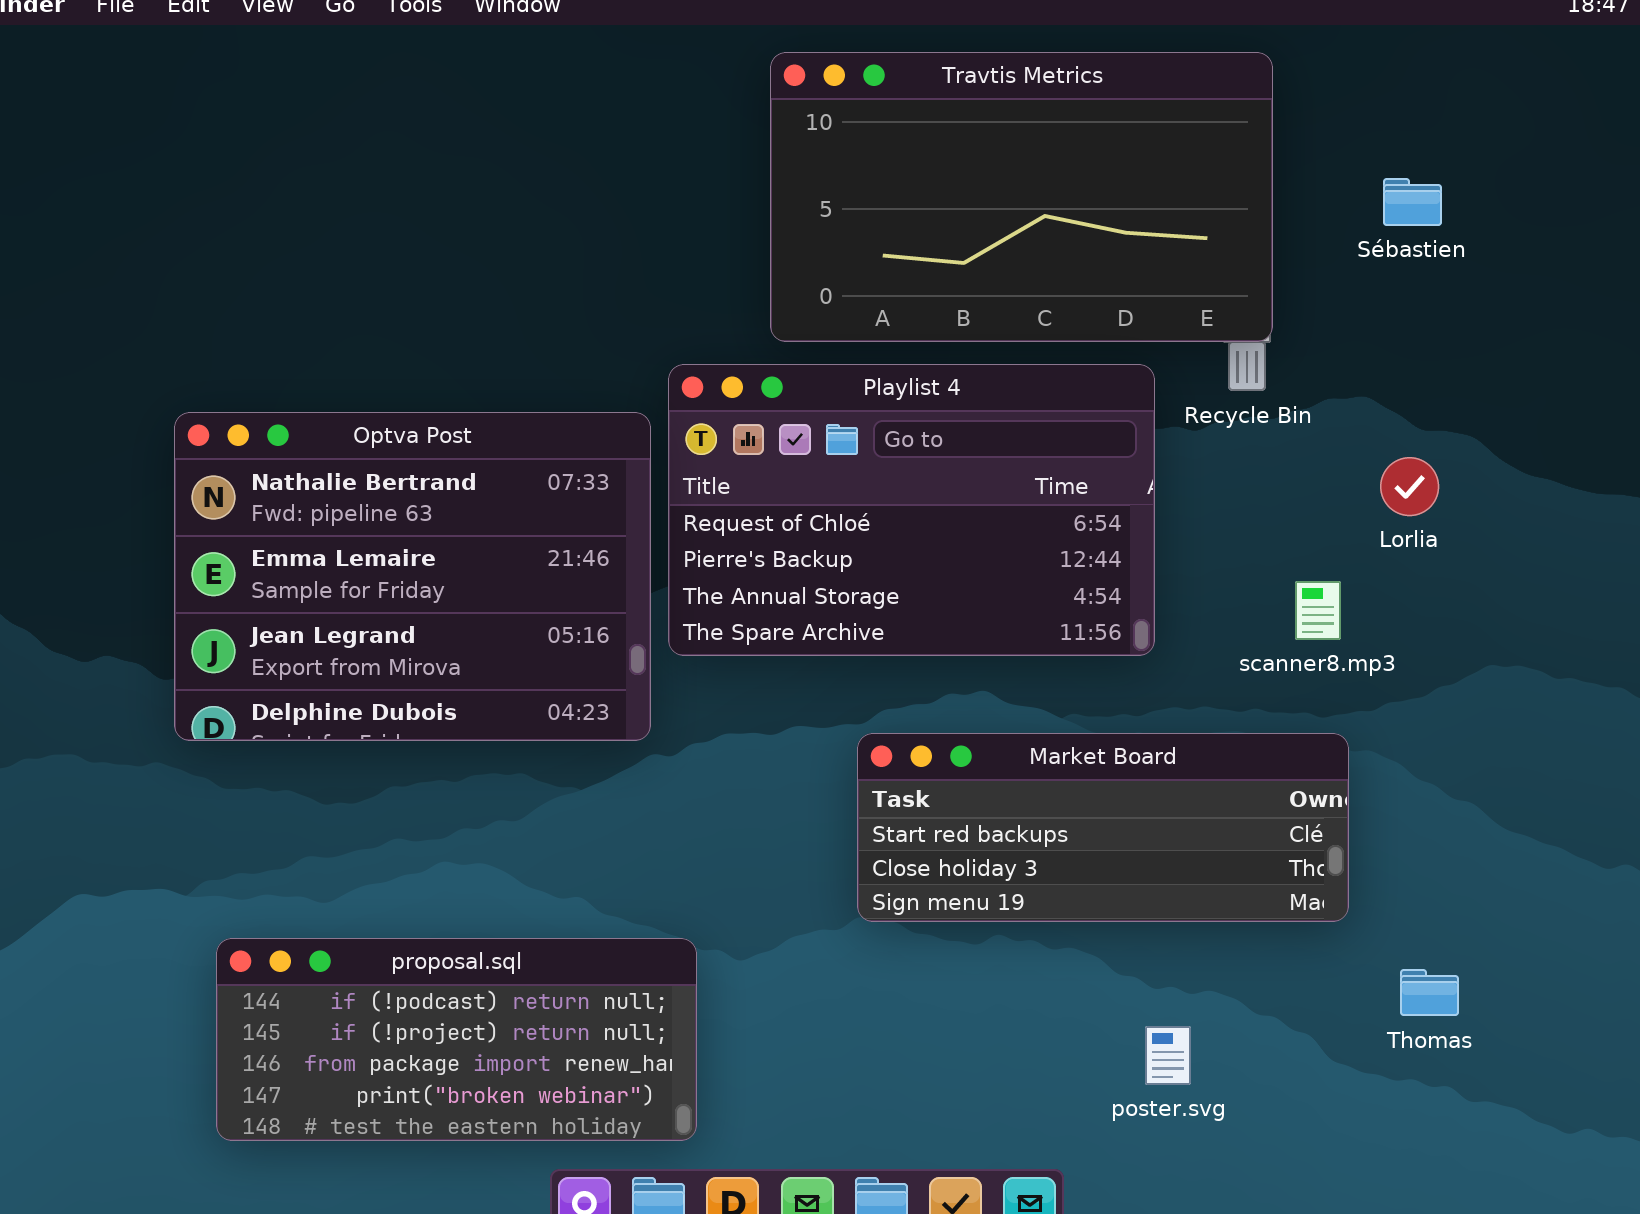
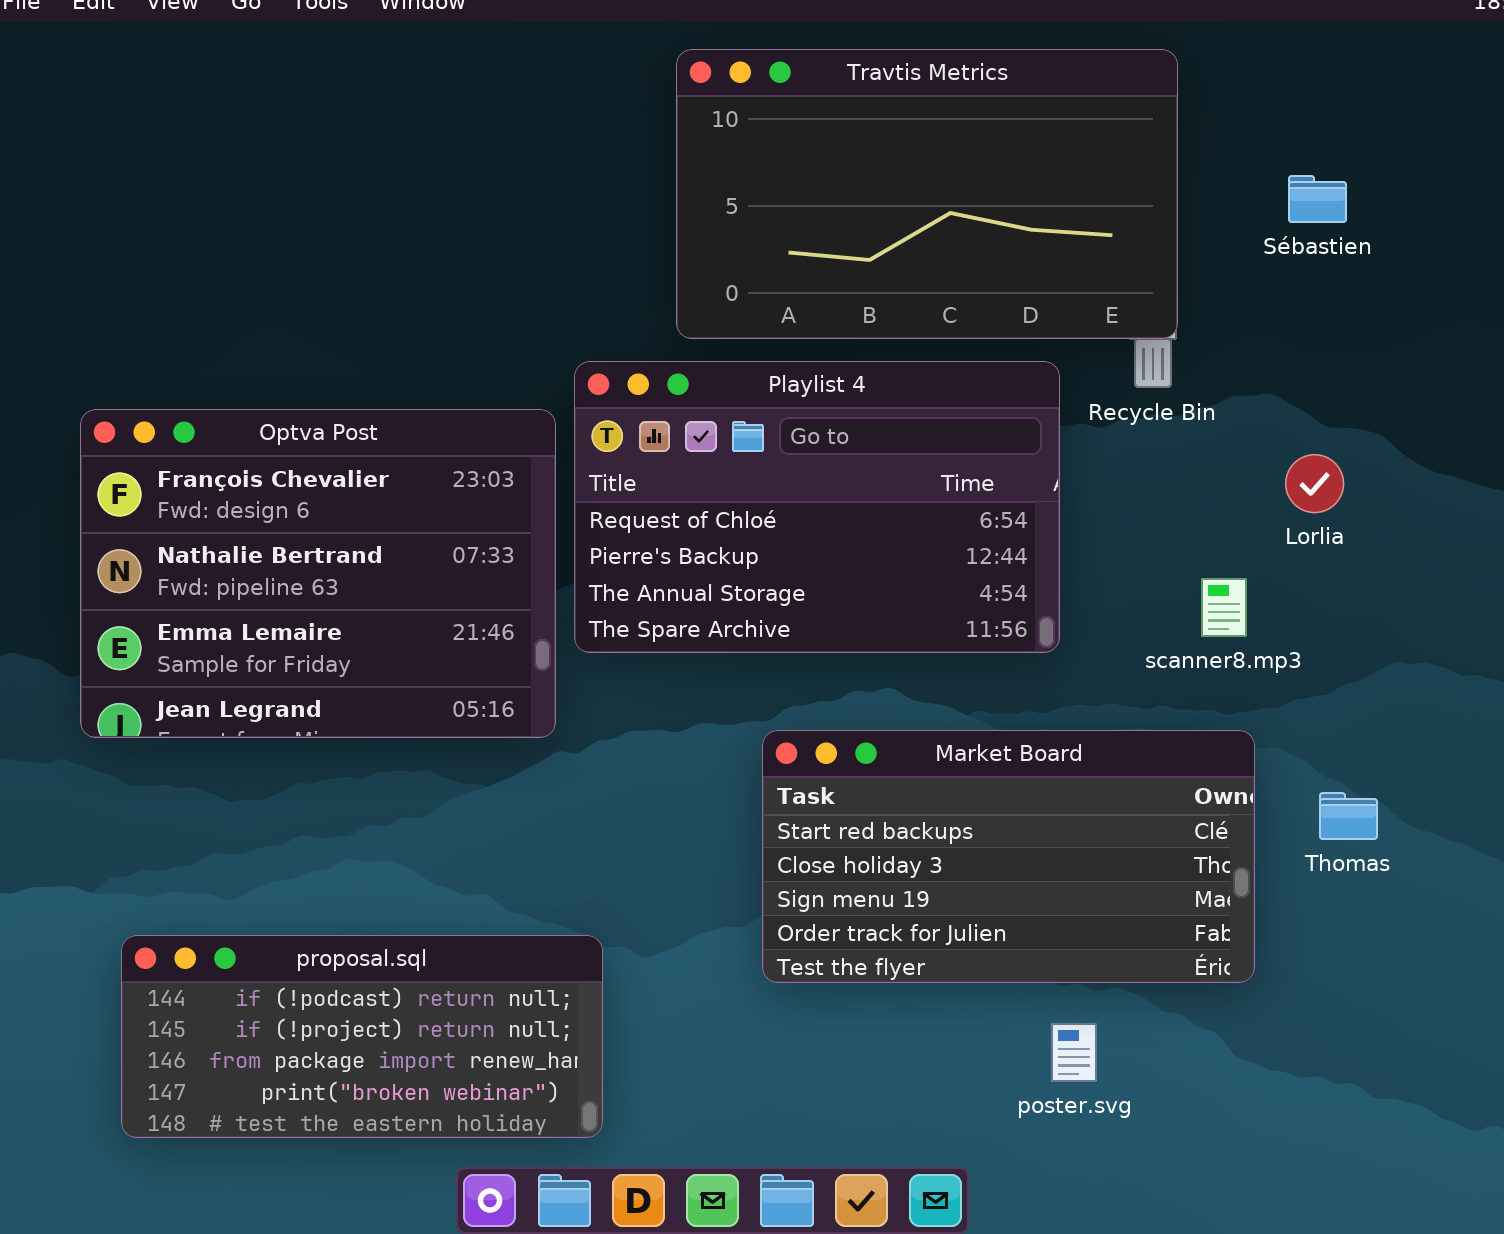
Optva Post: [174,412,651,741] -> [80,409,556,738], scrolled up 1 row
Market Board: [857,733,1349,922] -> [762,730,1255,983], resized
Thomas: [1400,969,1459,1016] -> [1319,792,1378,840], moved

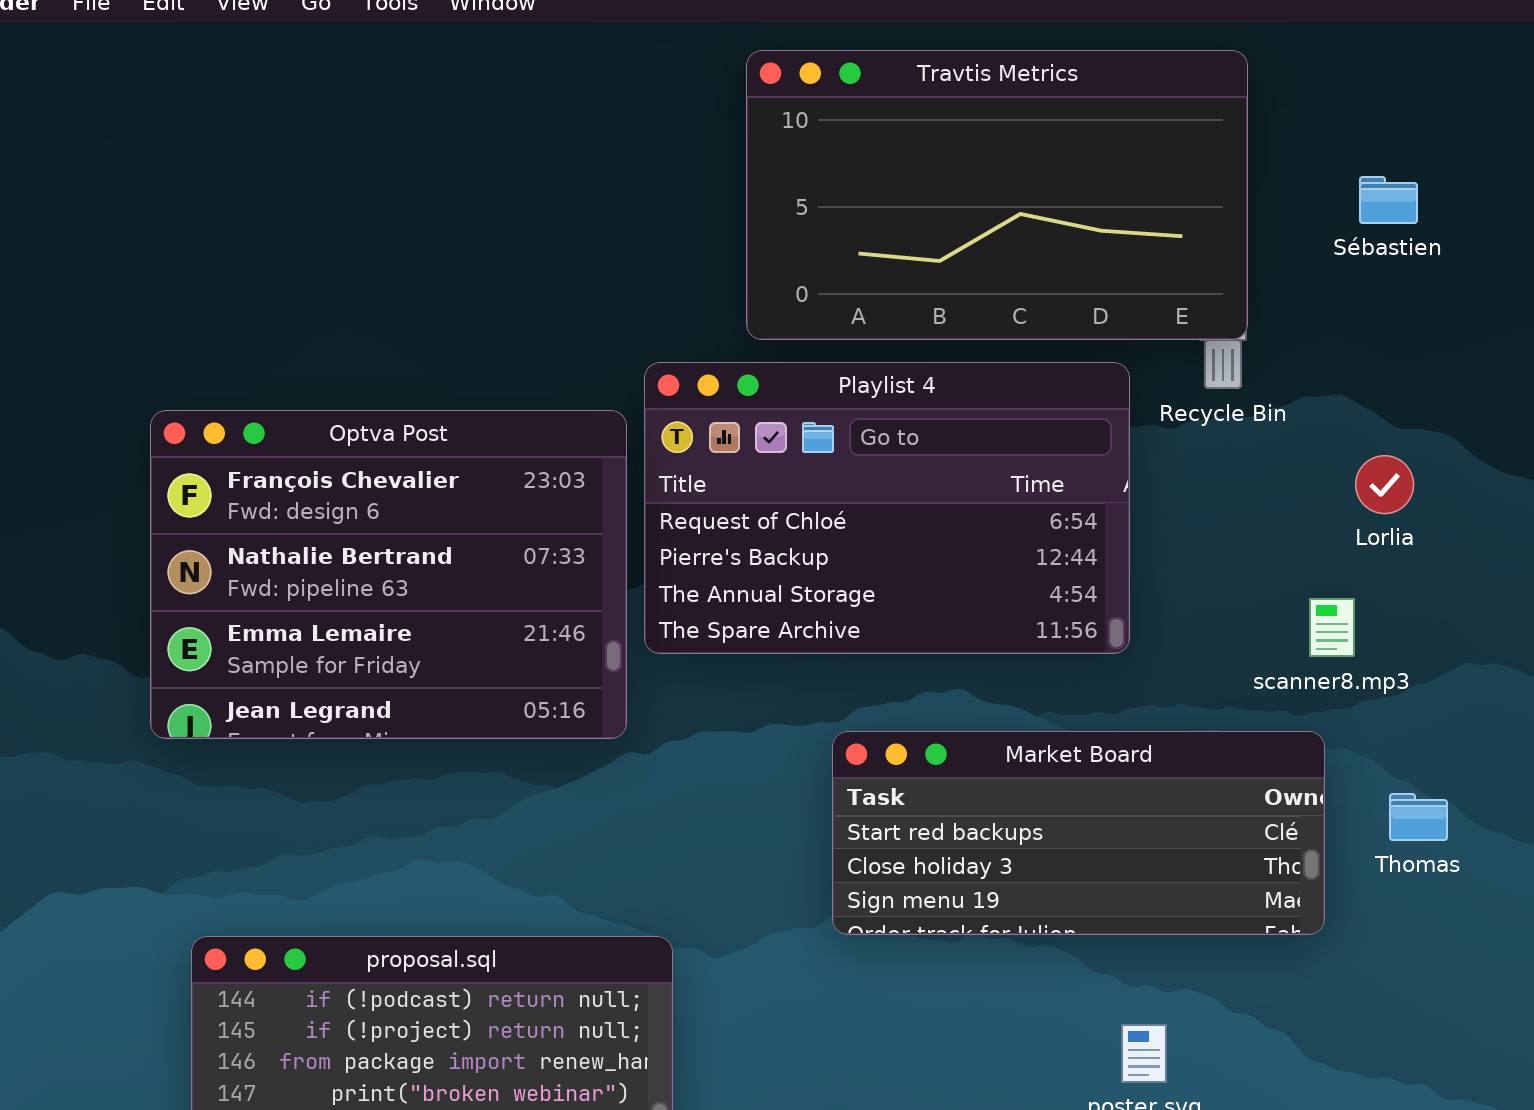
scanner8.mp3: [1201,578,1247,637] -> [1309,598,1355,657], moved
Market Board: [762,730,1255,983] -> [832,731,1325,935], resized

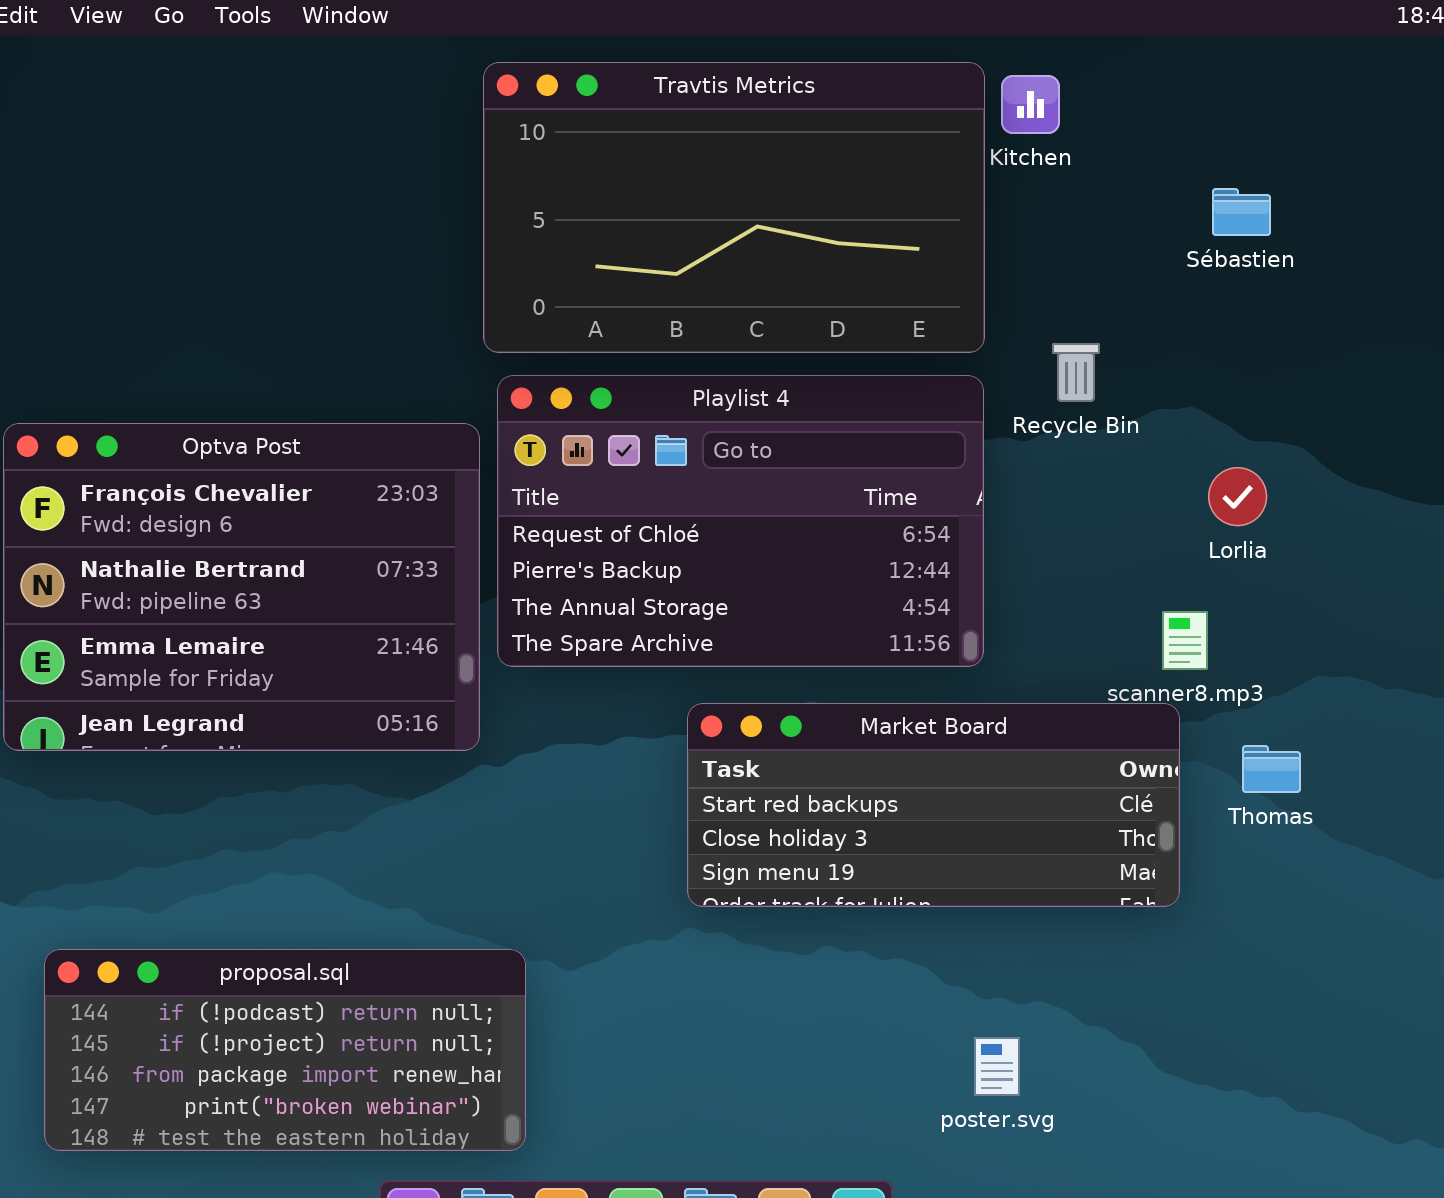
Travtis Metrics: [746,50,1248,340] -> [483,62,985,353], moved
Market Board: [832,731,1325,935] -> [687,703,1180,907], moved
Thomas: [1389,793,1448,841] -> [1242,745,1301,793], moved

